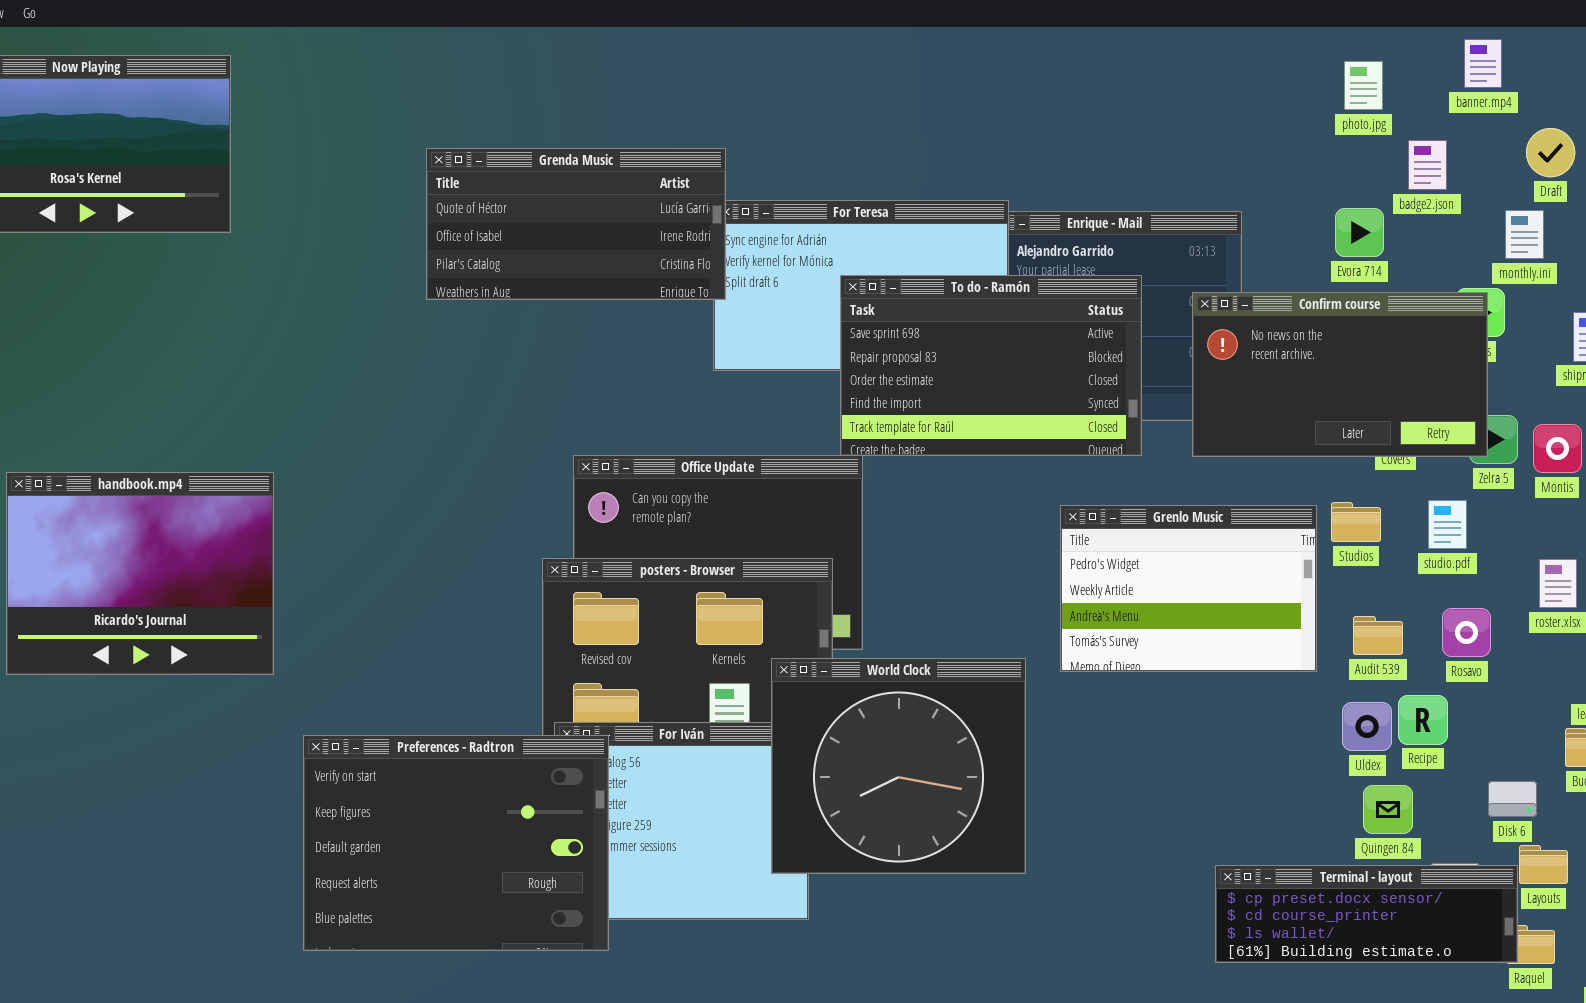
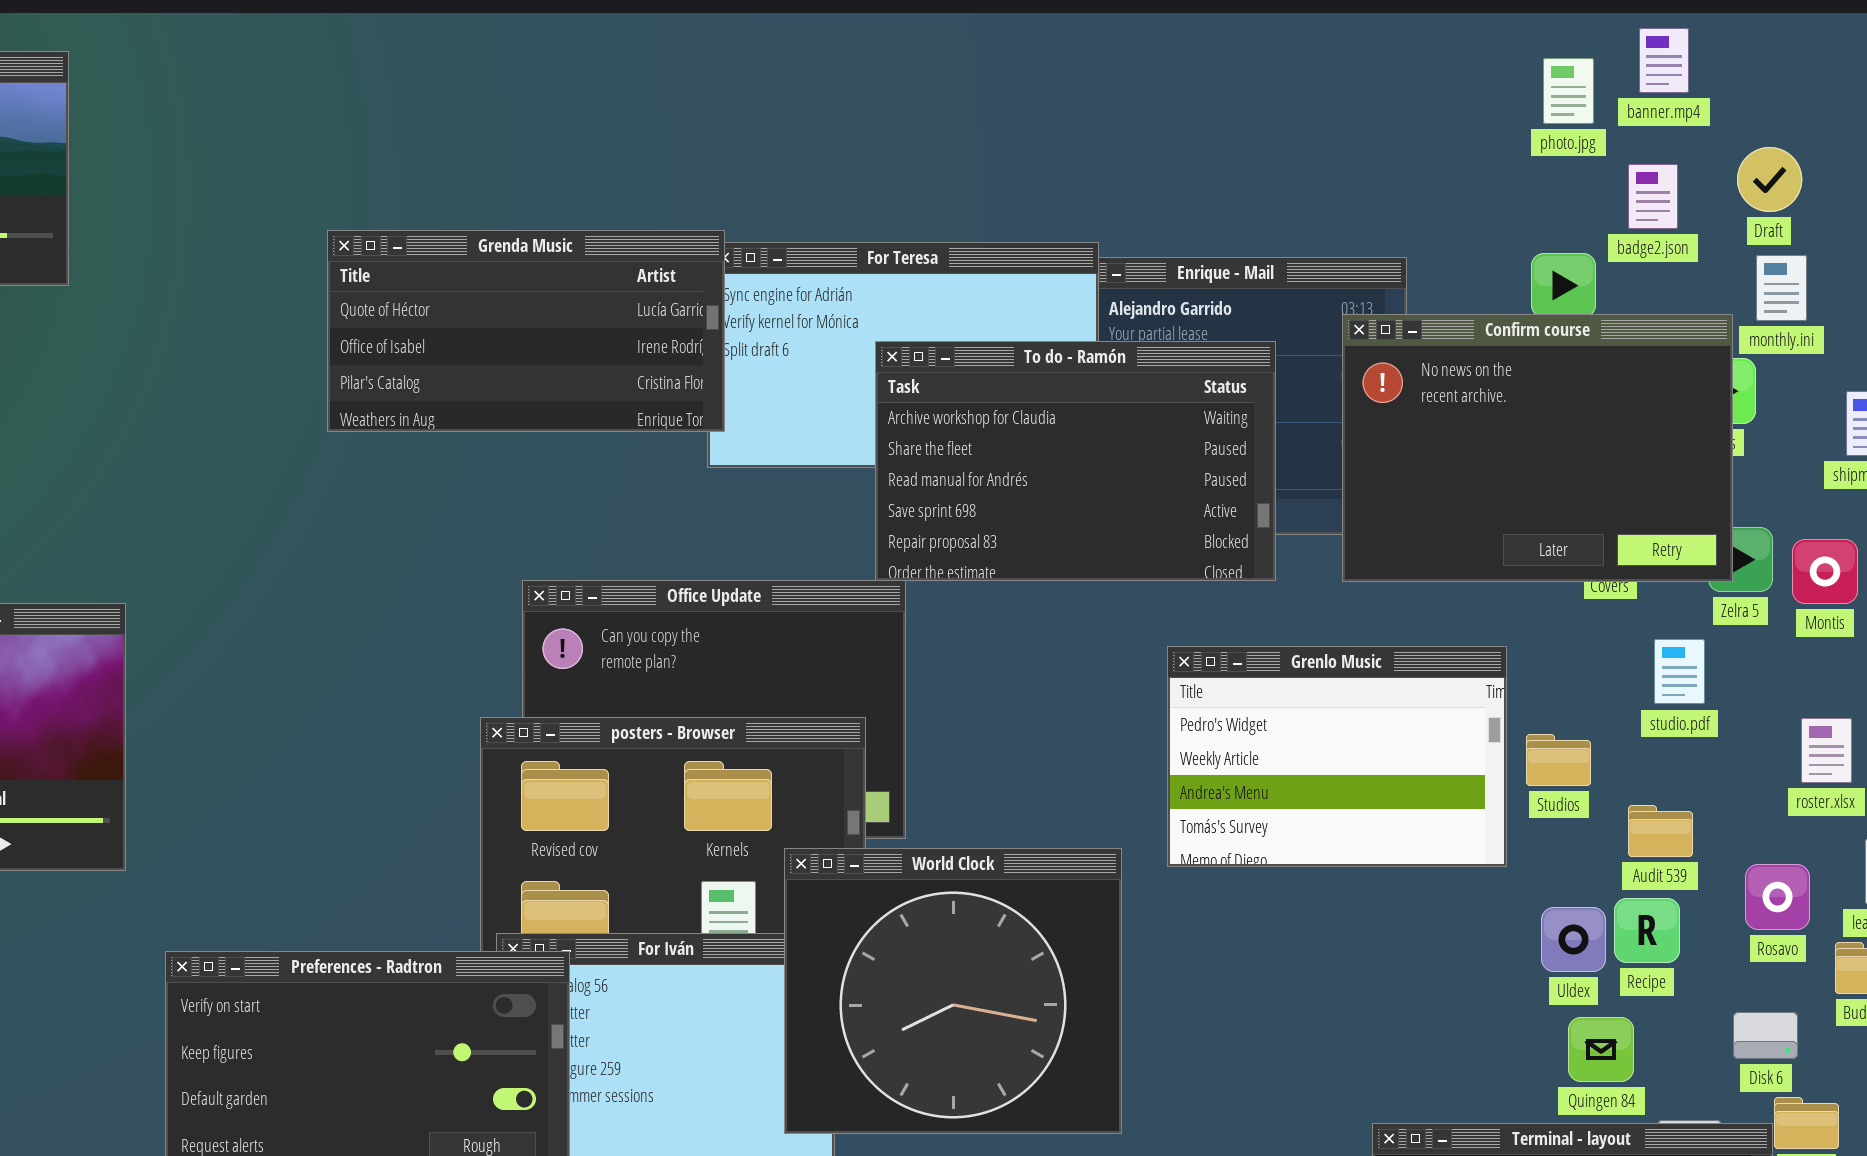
banner.mp4: [1464,39,1502,88] -> [1639,28,1689,93], moved
Draft: [1526,128,1575,177] -> [1737,147,1802,212], moved
Grenda Music: [426,148,726,300] -> [327,230,725,432], moved
To do - Ramón: [840,275,1142,456] -> [875,341,1276,581], scrolled up 3 rows
Confirm course: [1192,292,1488,457] -> [1342,314,1733,582], resized
Studios: [1331,502,1381,542] -> [1526,734,1591,786], moved
Rosavo: [1442,608,1491,657] -> [1745,864,1810,930], moved
Audit 539: [1353,616,1403,655] -> [1628,805,1693,857], moved

